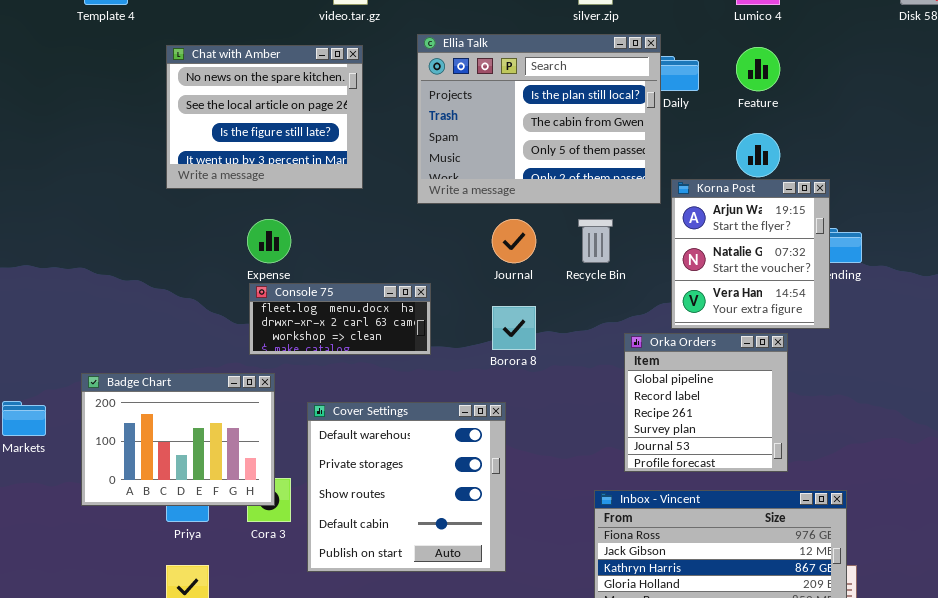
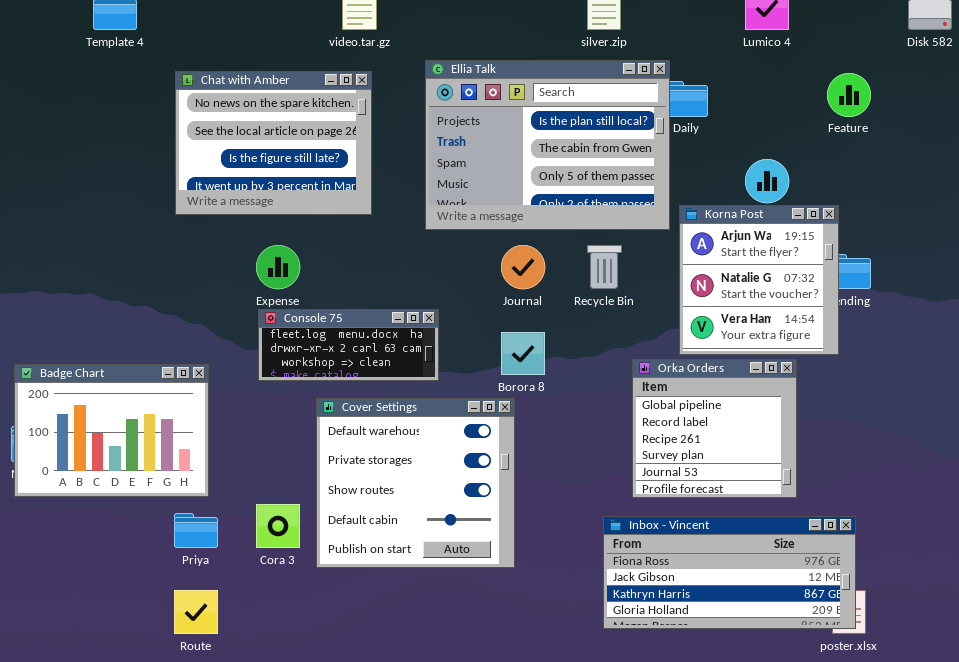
Feature: [736,47,780,91] -> [827,73,871,117], moved
Badge Chart: [81,373,275,506] -> [14,364,209,497], moved
Cover Settings: [307,402,506,572] -> [316,398,515,568], moved

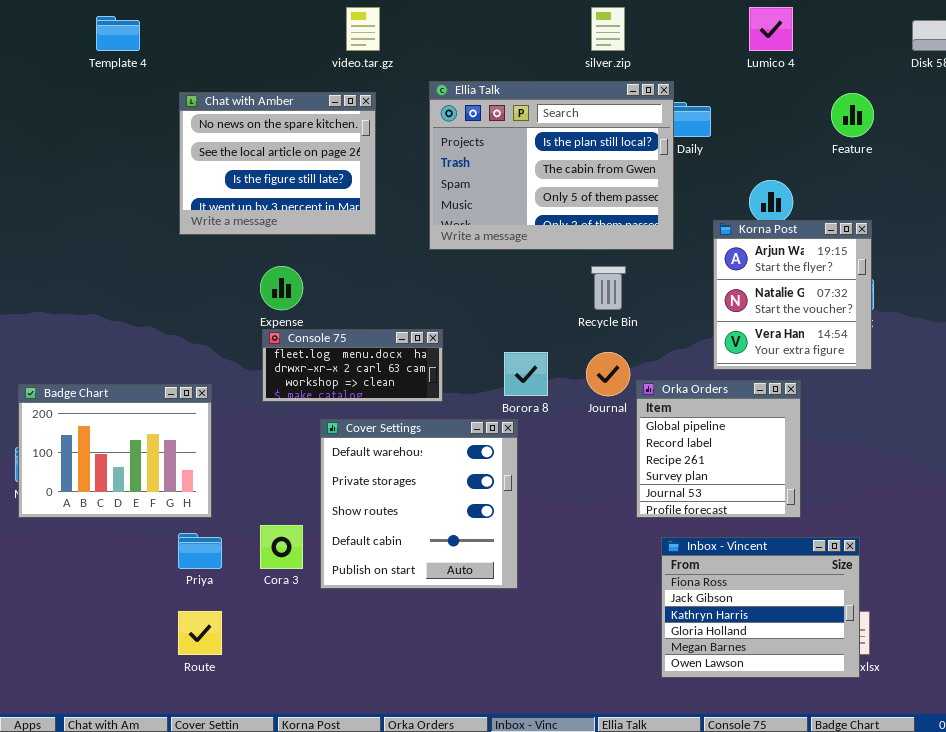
Korna Post: [679,205,839,355] -> [713,220,872,370], moved
Journal: [501,245,545,289] -> [586,352,630,396], moved
Inbox - Vincent: [603,516,856,629] -> [661,537,860,678], resized

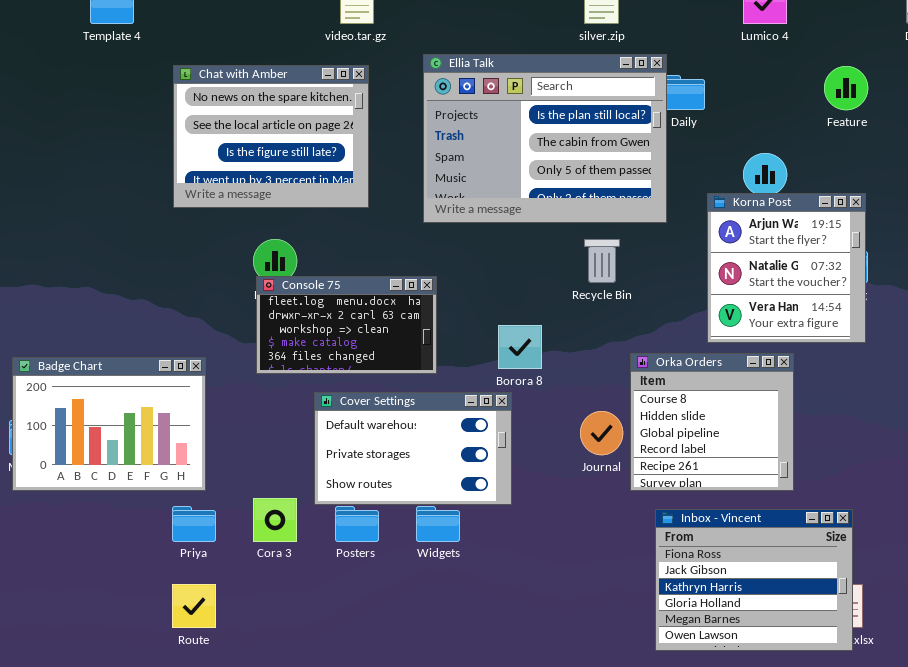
Console 75: [262,329,443,402] -> [256,276,437,374], resized
Journal: [586,352,630,396] -> [580,411,623,455], moved
Orka Orders: [636,380,801,518] -> [630,353,794,491], scrolled up 2 rows
Cover Settings: [320,419,518,589] -> [314,392,512,505], resized

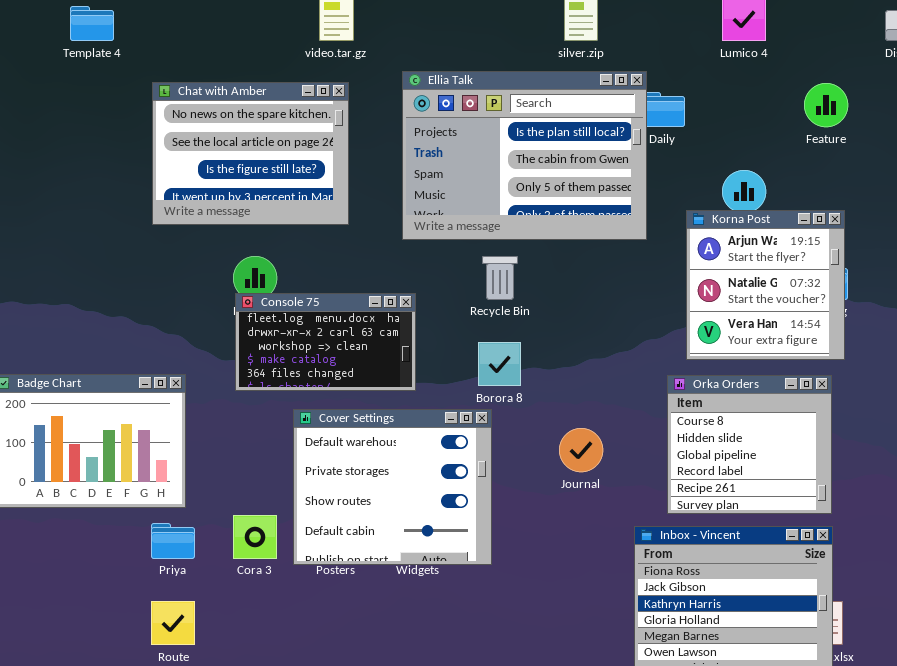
Recycle Bin: [584,239,620,283] -> [482,256,518,300], moved
Orka Orders: [630,353,794,491] -> [667,375,832,514], moved
Cover Settings: [314,392,512,505] -> [293,409,492,565], resized

